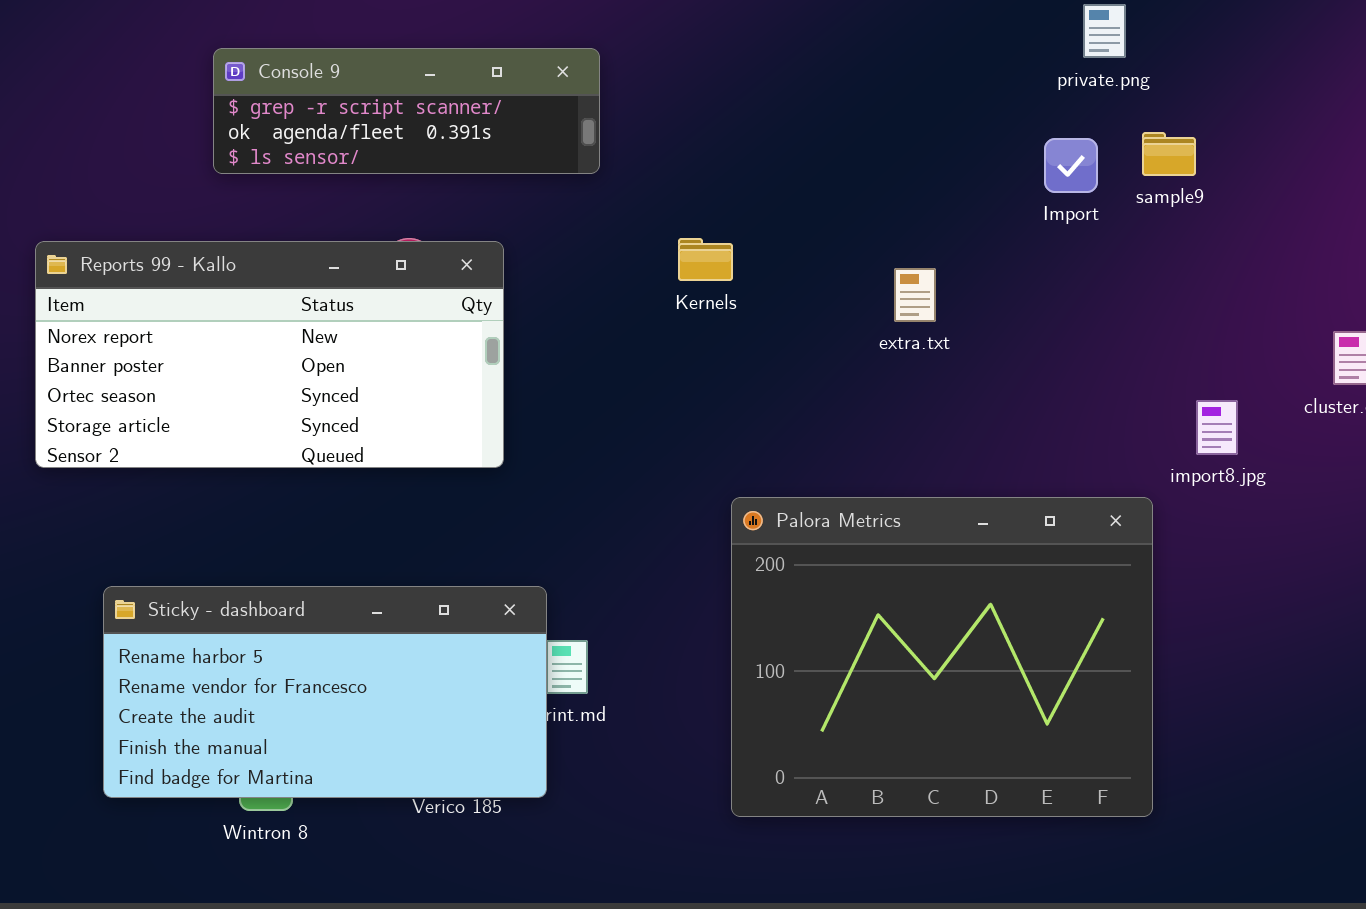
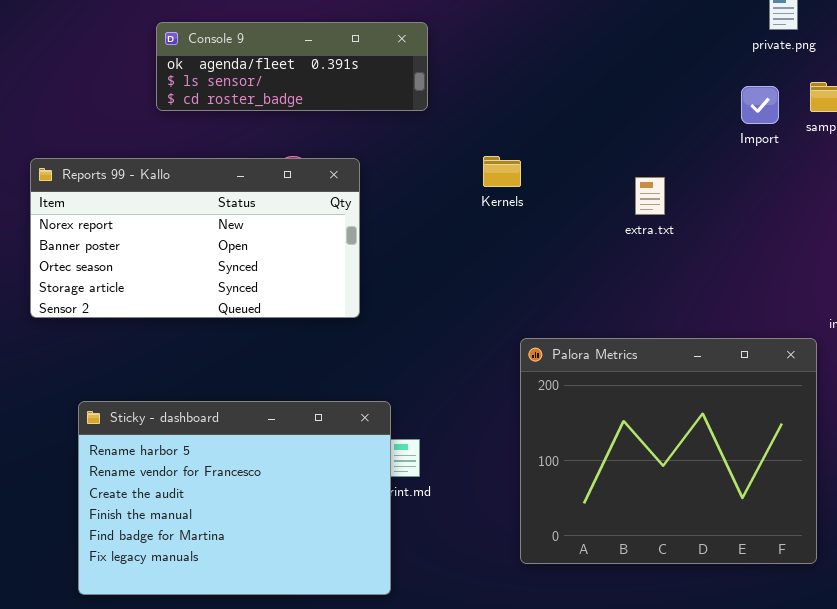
Console 9: [213,48,600,174] -> [156,22,428,111], scrolled down 1 row
Sticky - dashboard: [103,586,547,798] -> [78,401,391,595], resized

